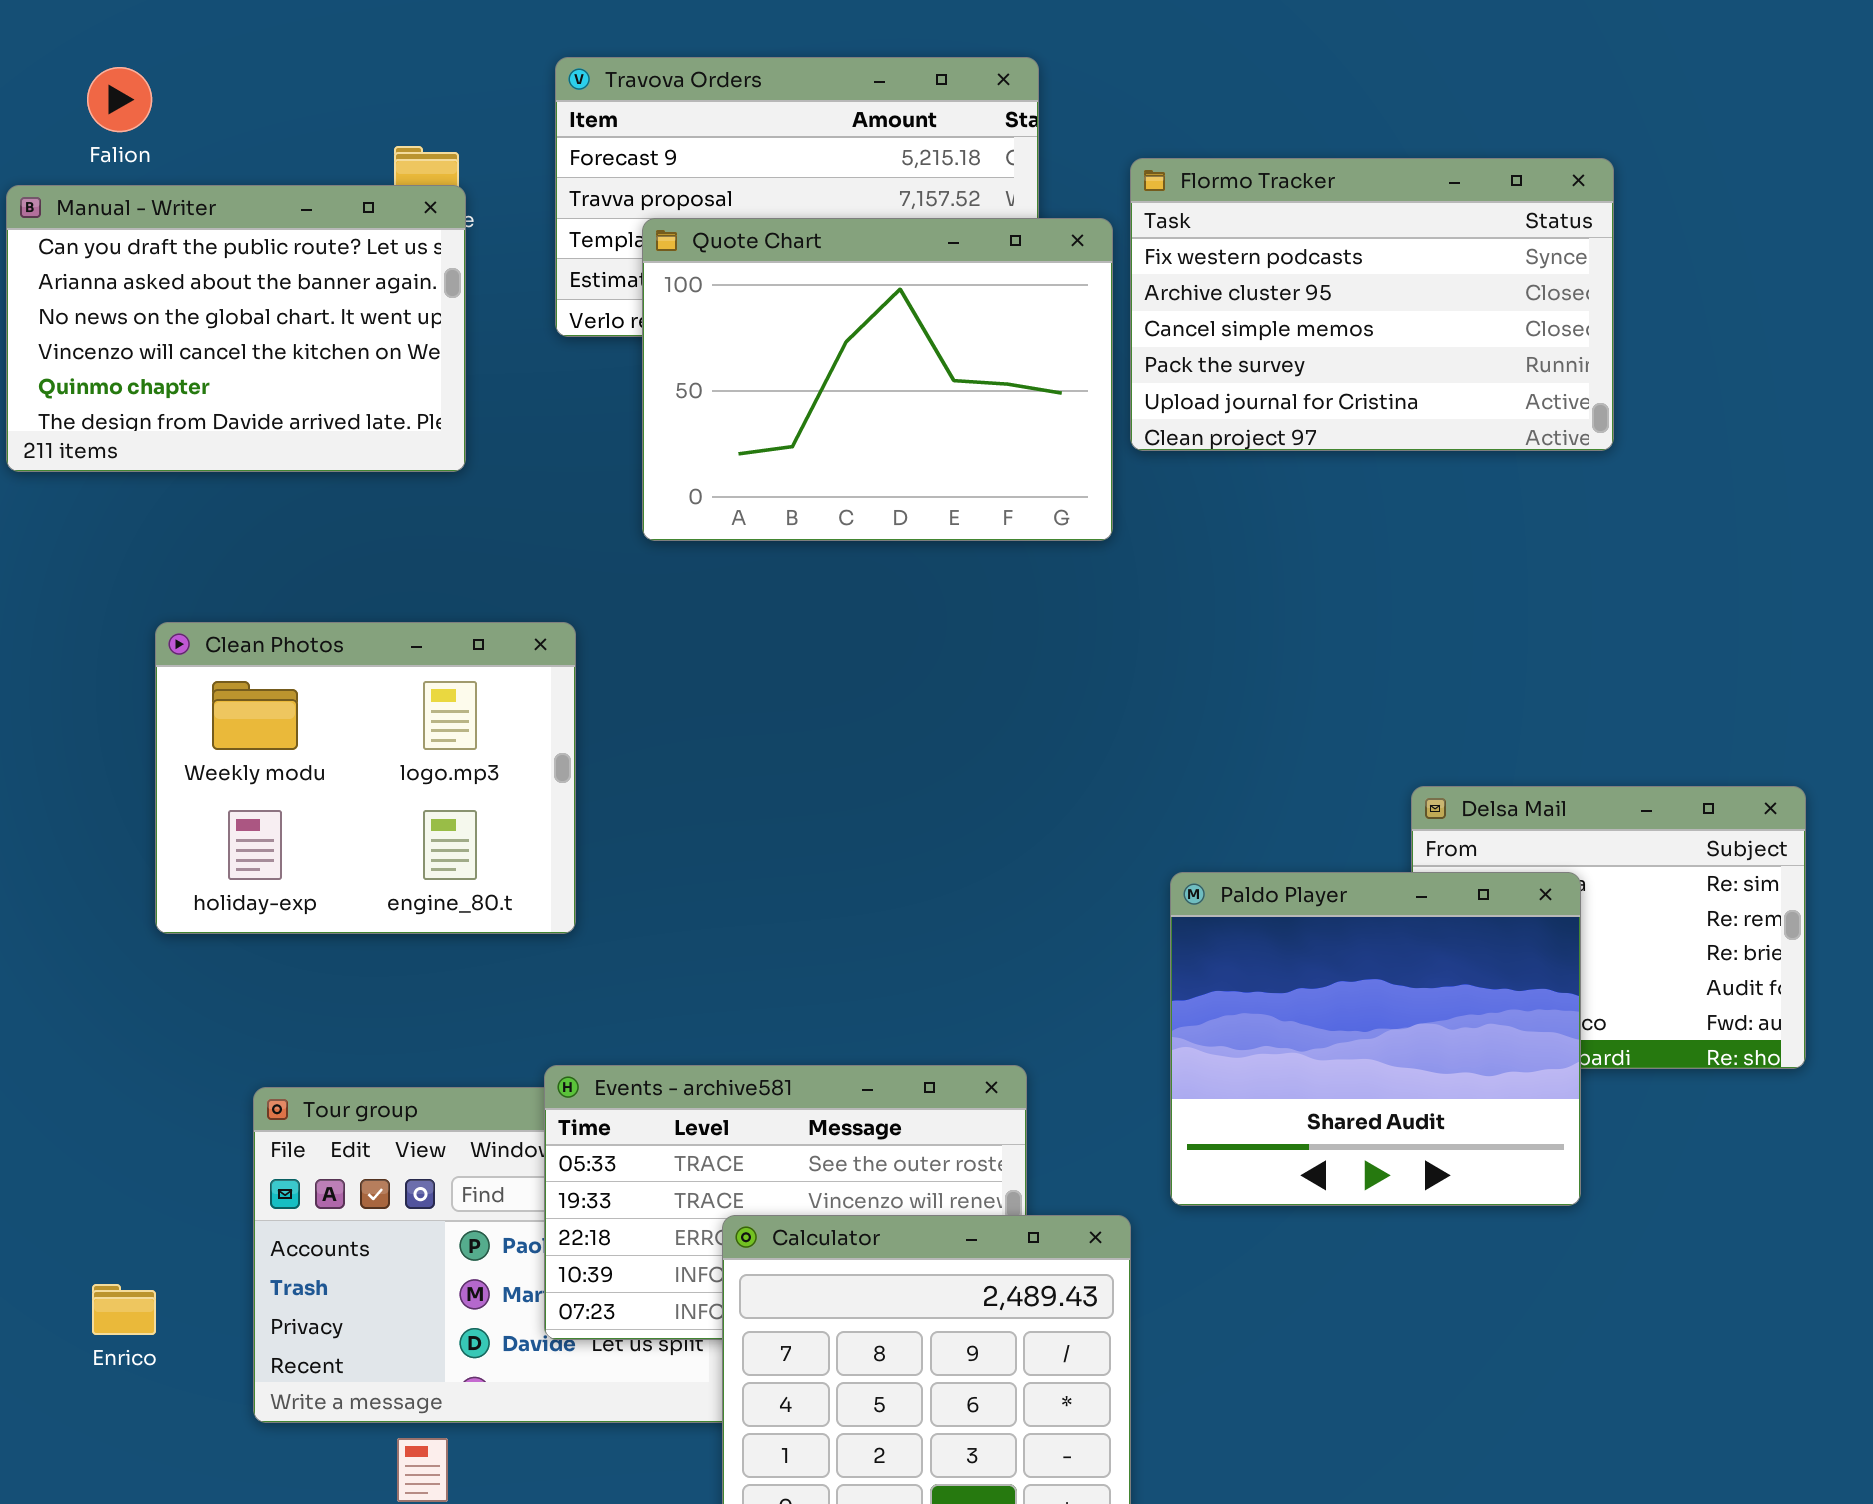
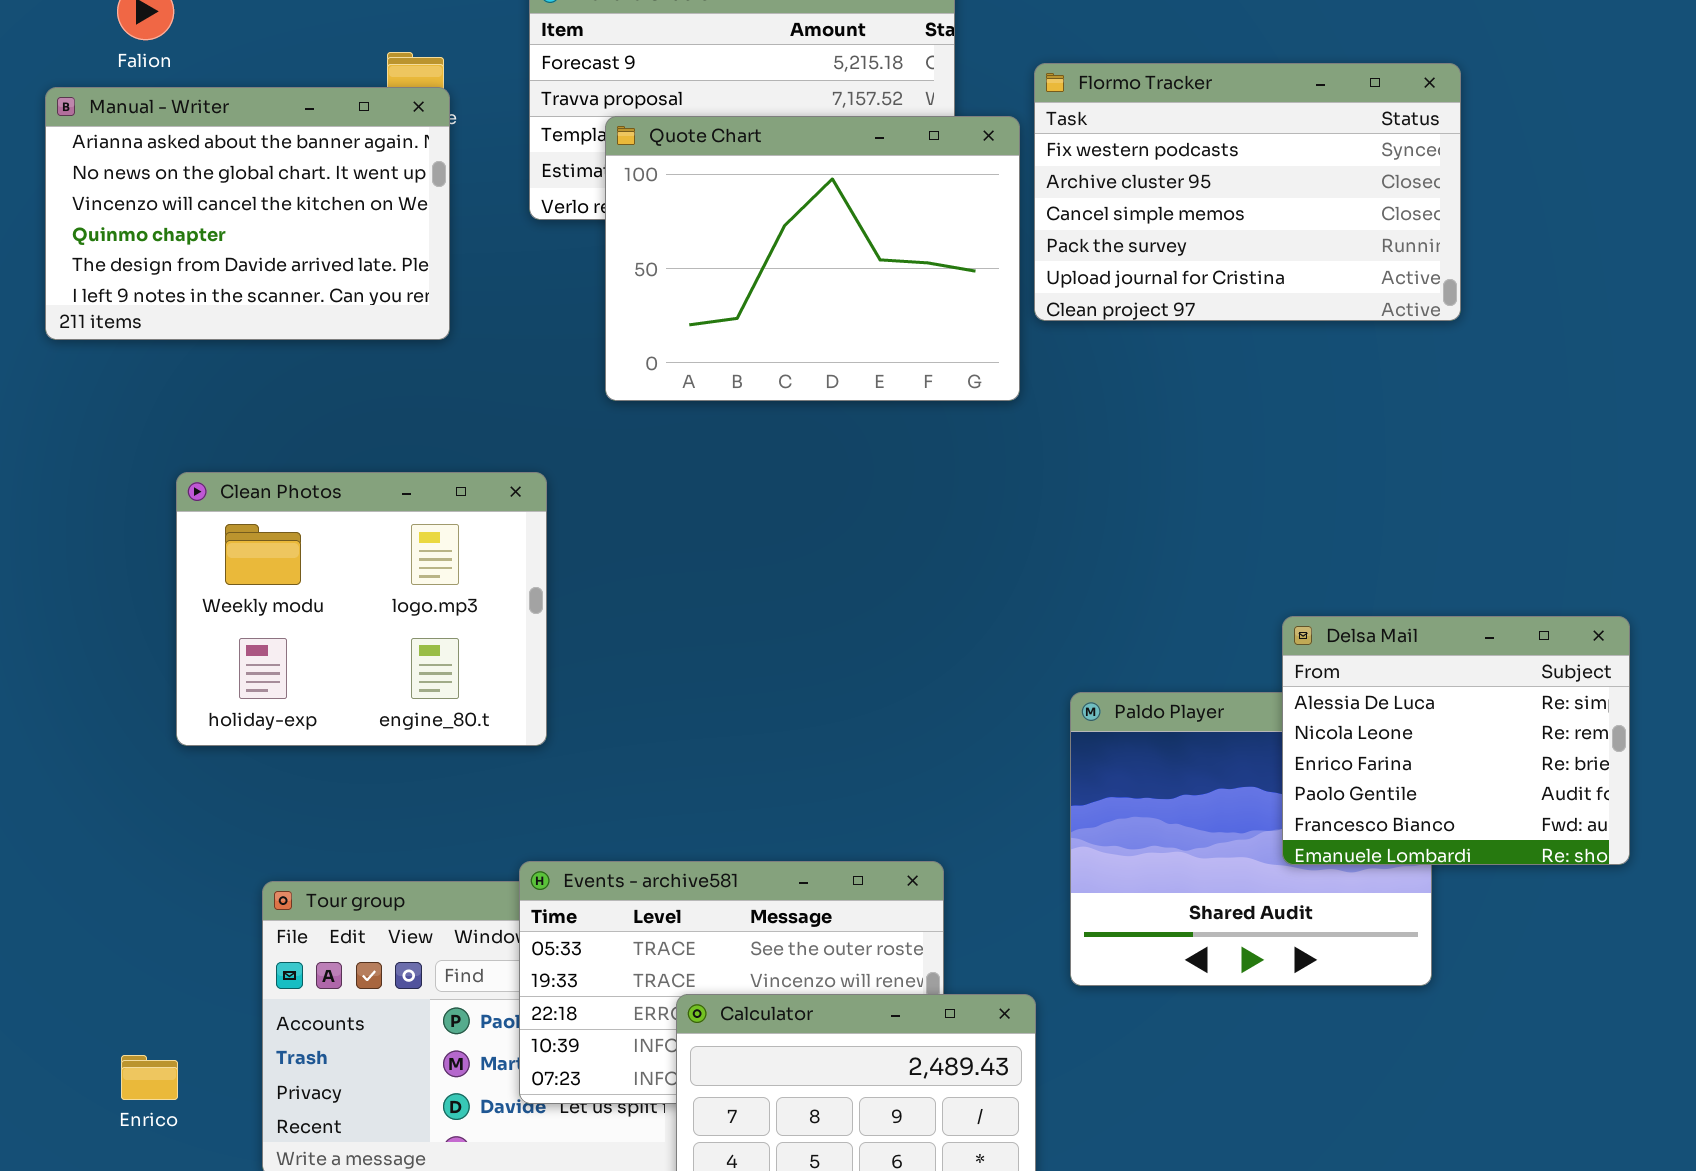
Manual - Writer: [6,185,466,472] -> [45,87,450,340], scrolled down 1 row
Delsa Mail: [1411,786,1806,1069] -> [1282,616,1630,865], raised

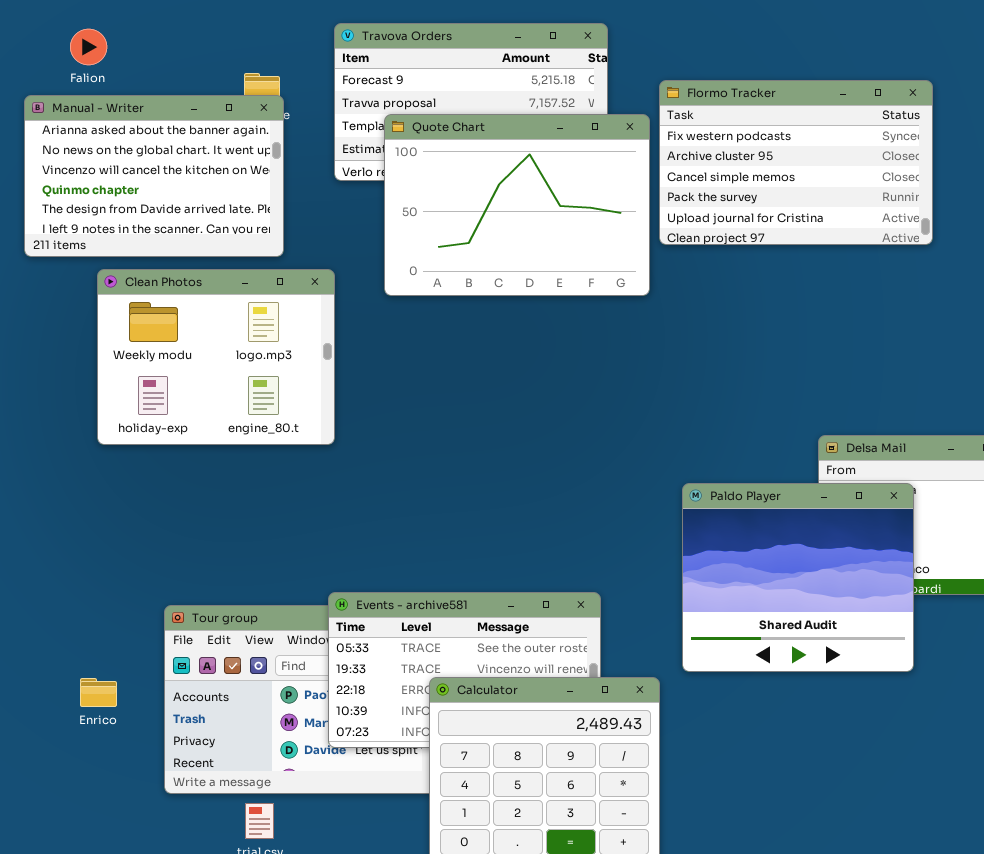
Clean Photos: [176,472,547,746] -> [97,269,335,445], moved
Paldo Player: [1070,692,1432,986] -> [682,483,914,672], raised
Enrico: [121,1055,178,1100] -> [80,678,117,707], moved

